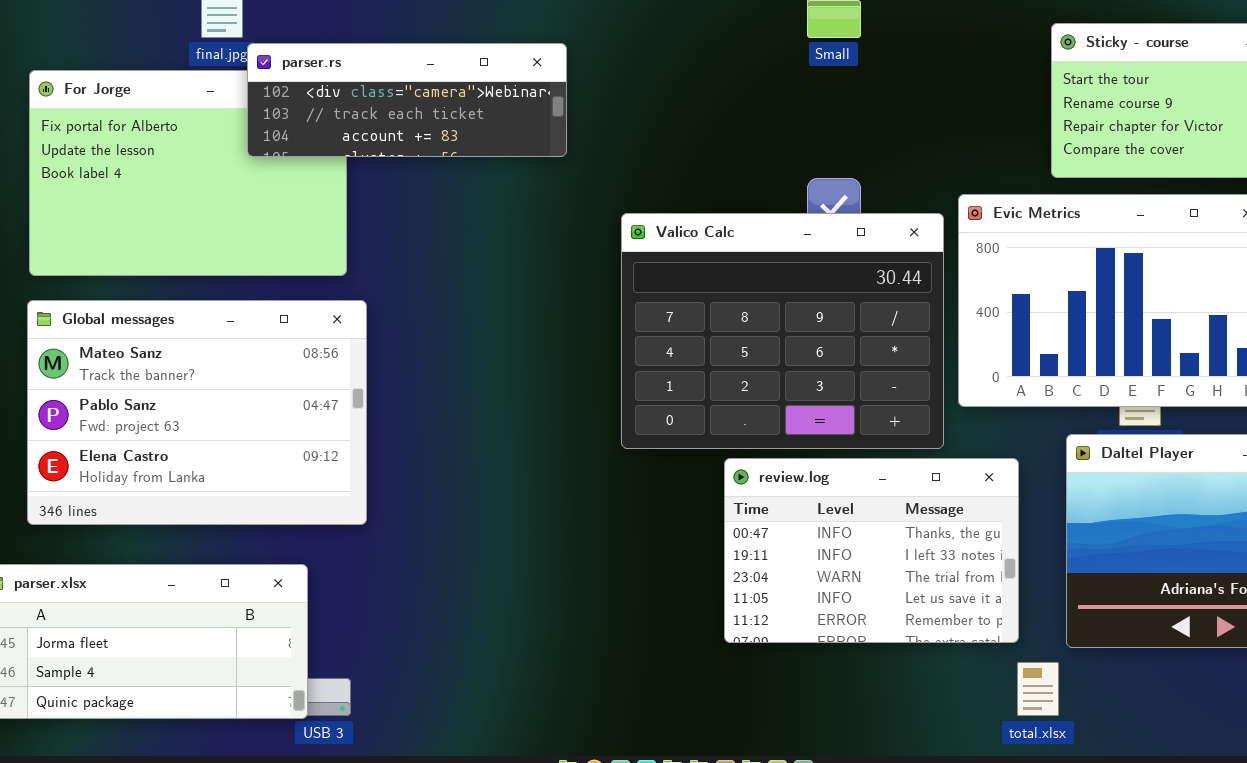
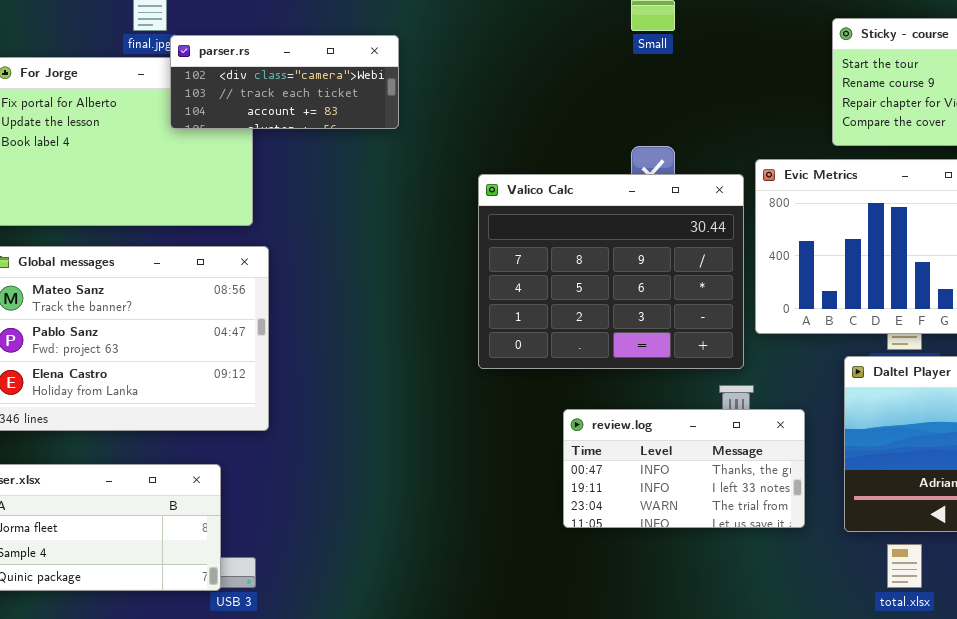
parser.rs: [247,43,567,157] -> [170,35,399,129], resized
review.log: [724,458,1019,643] -> [563,409,805,528], resized
total.xlsx: [1017,662,1059,716] -> [887,544,922,588], moved

